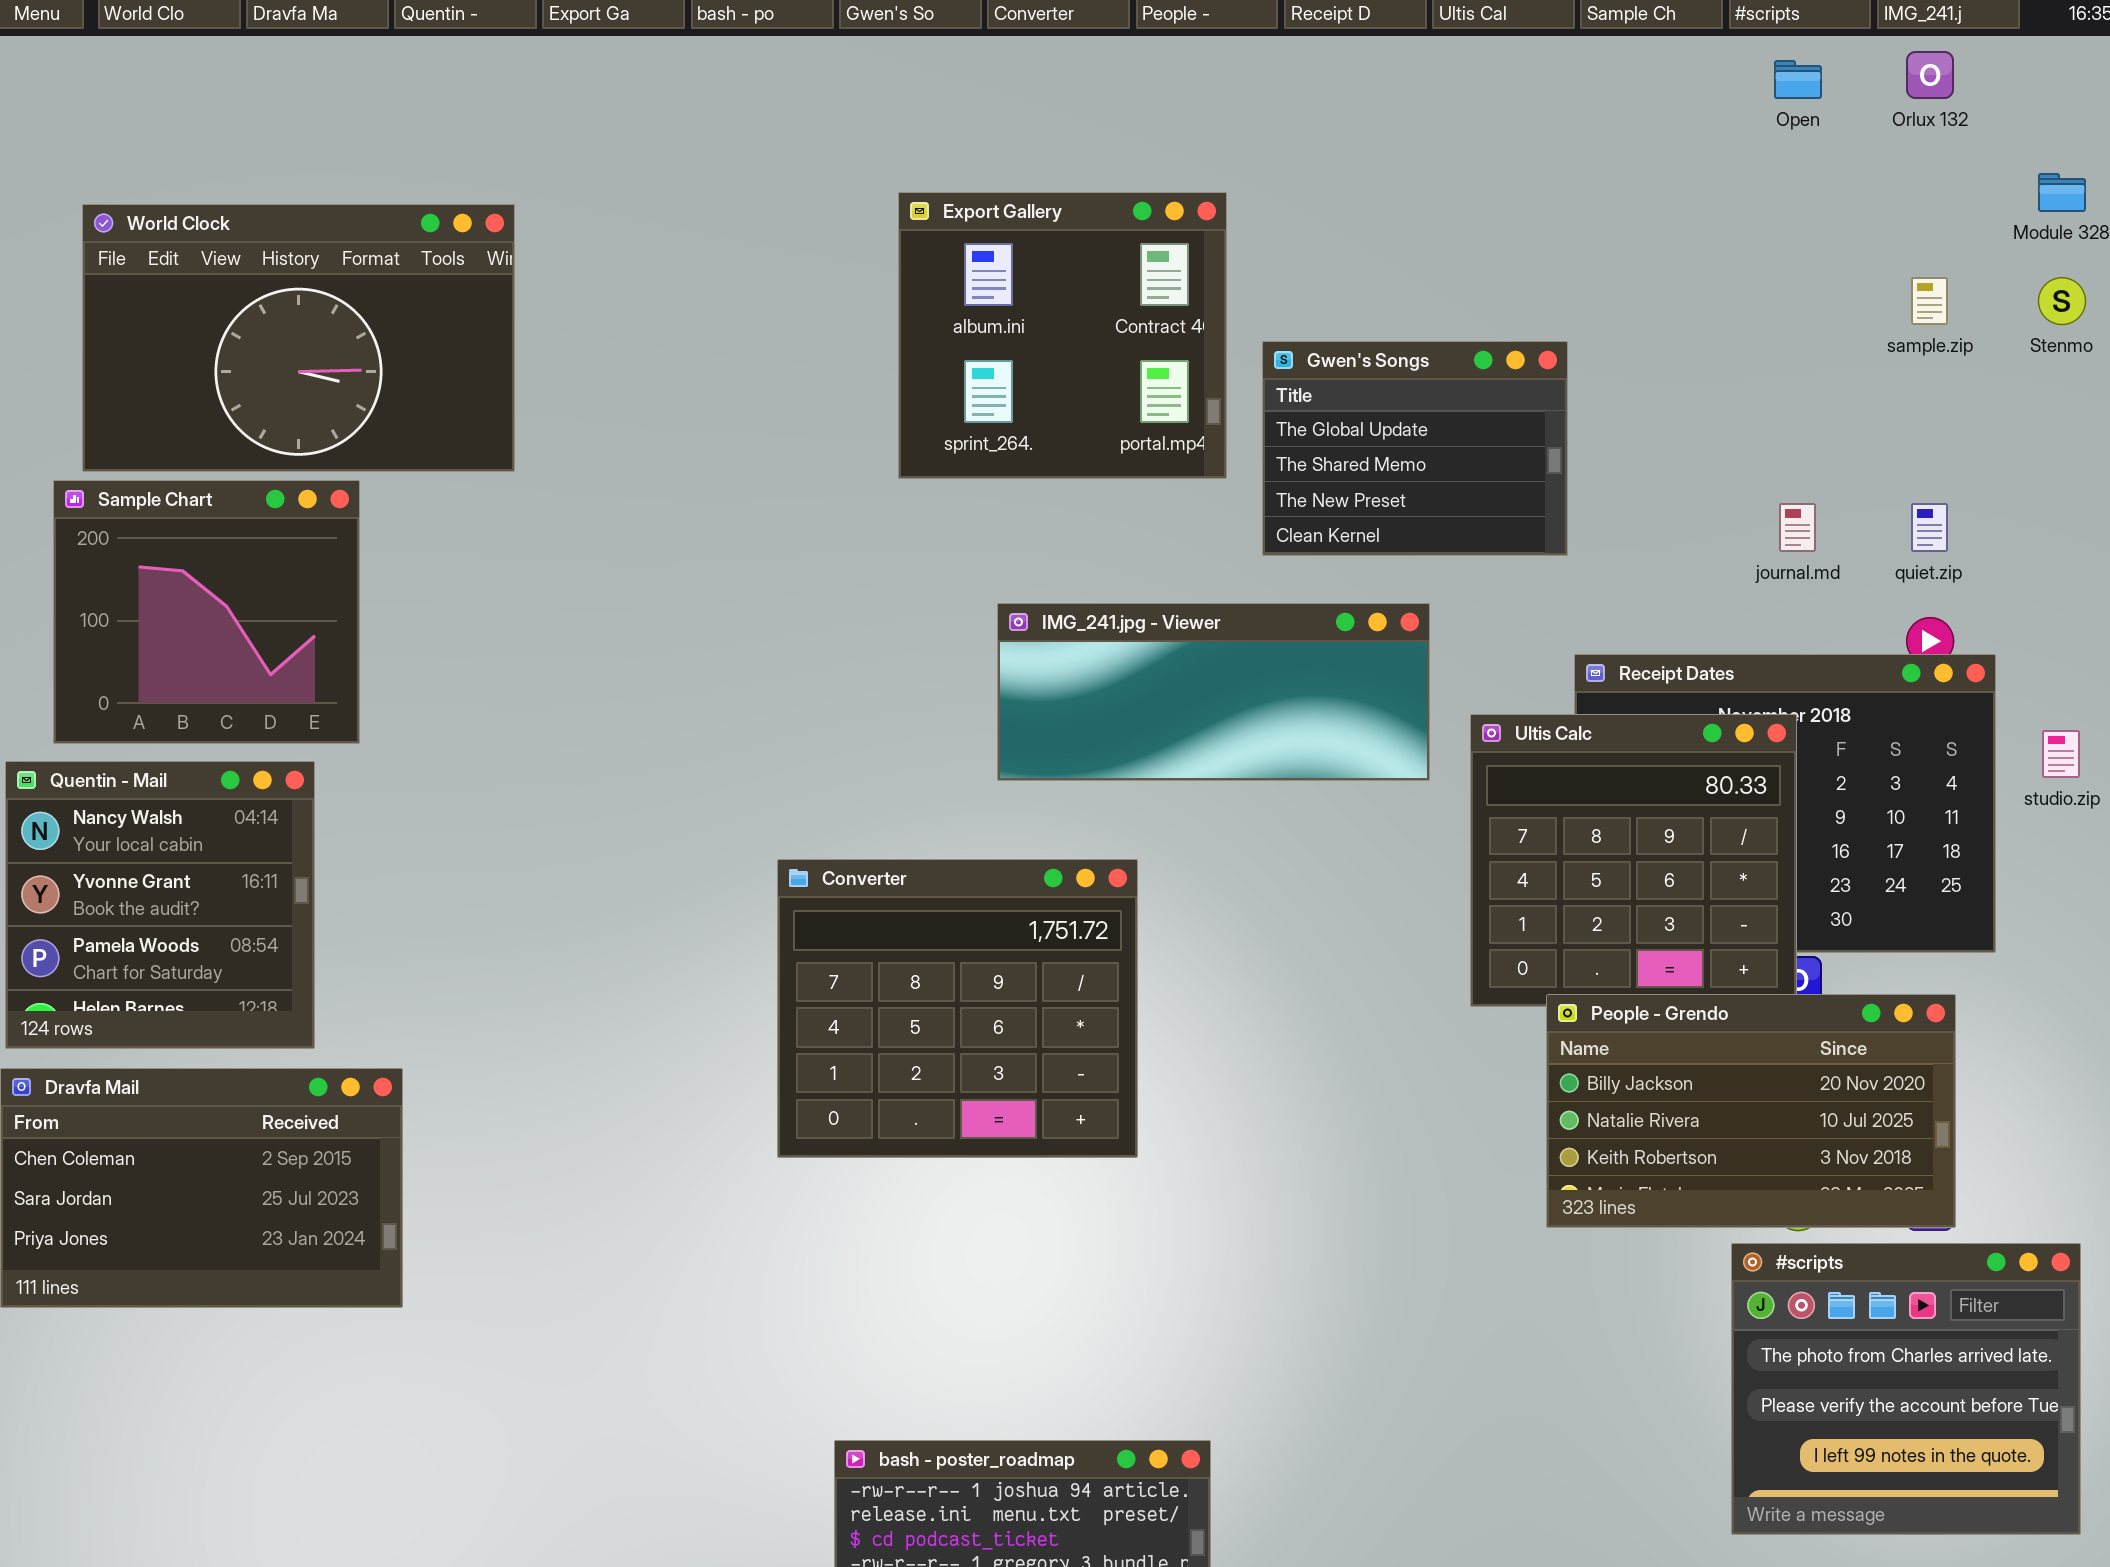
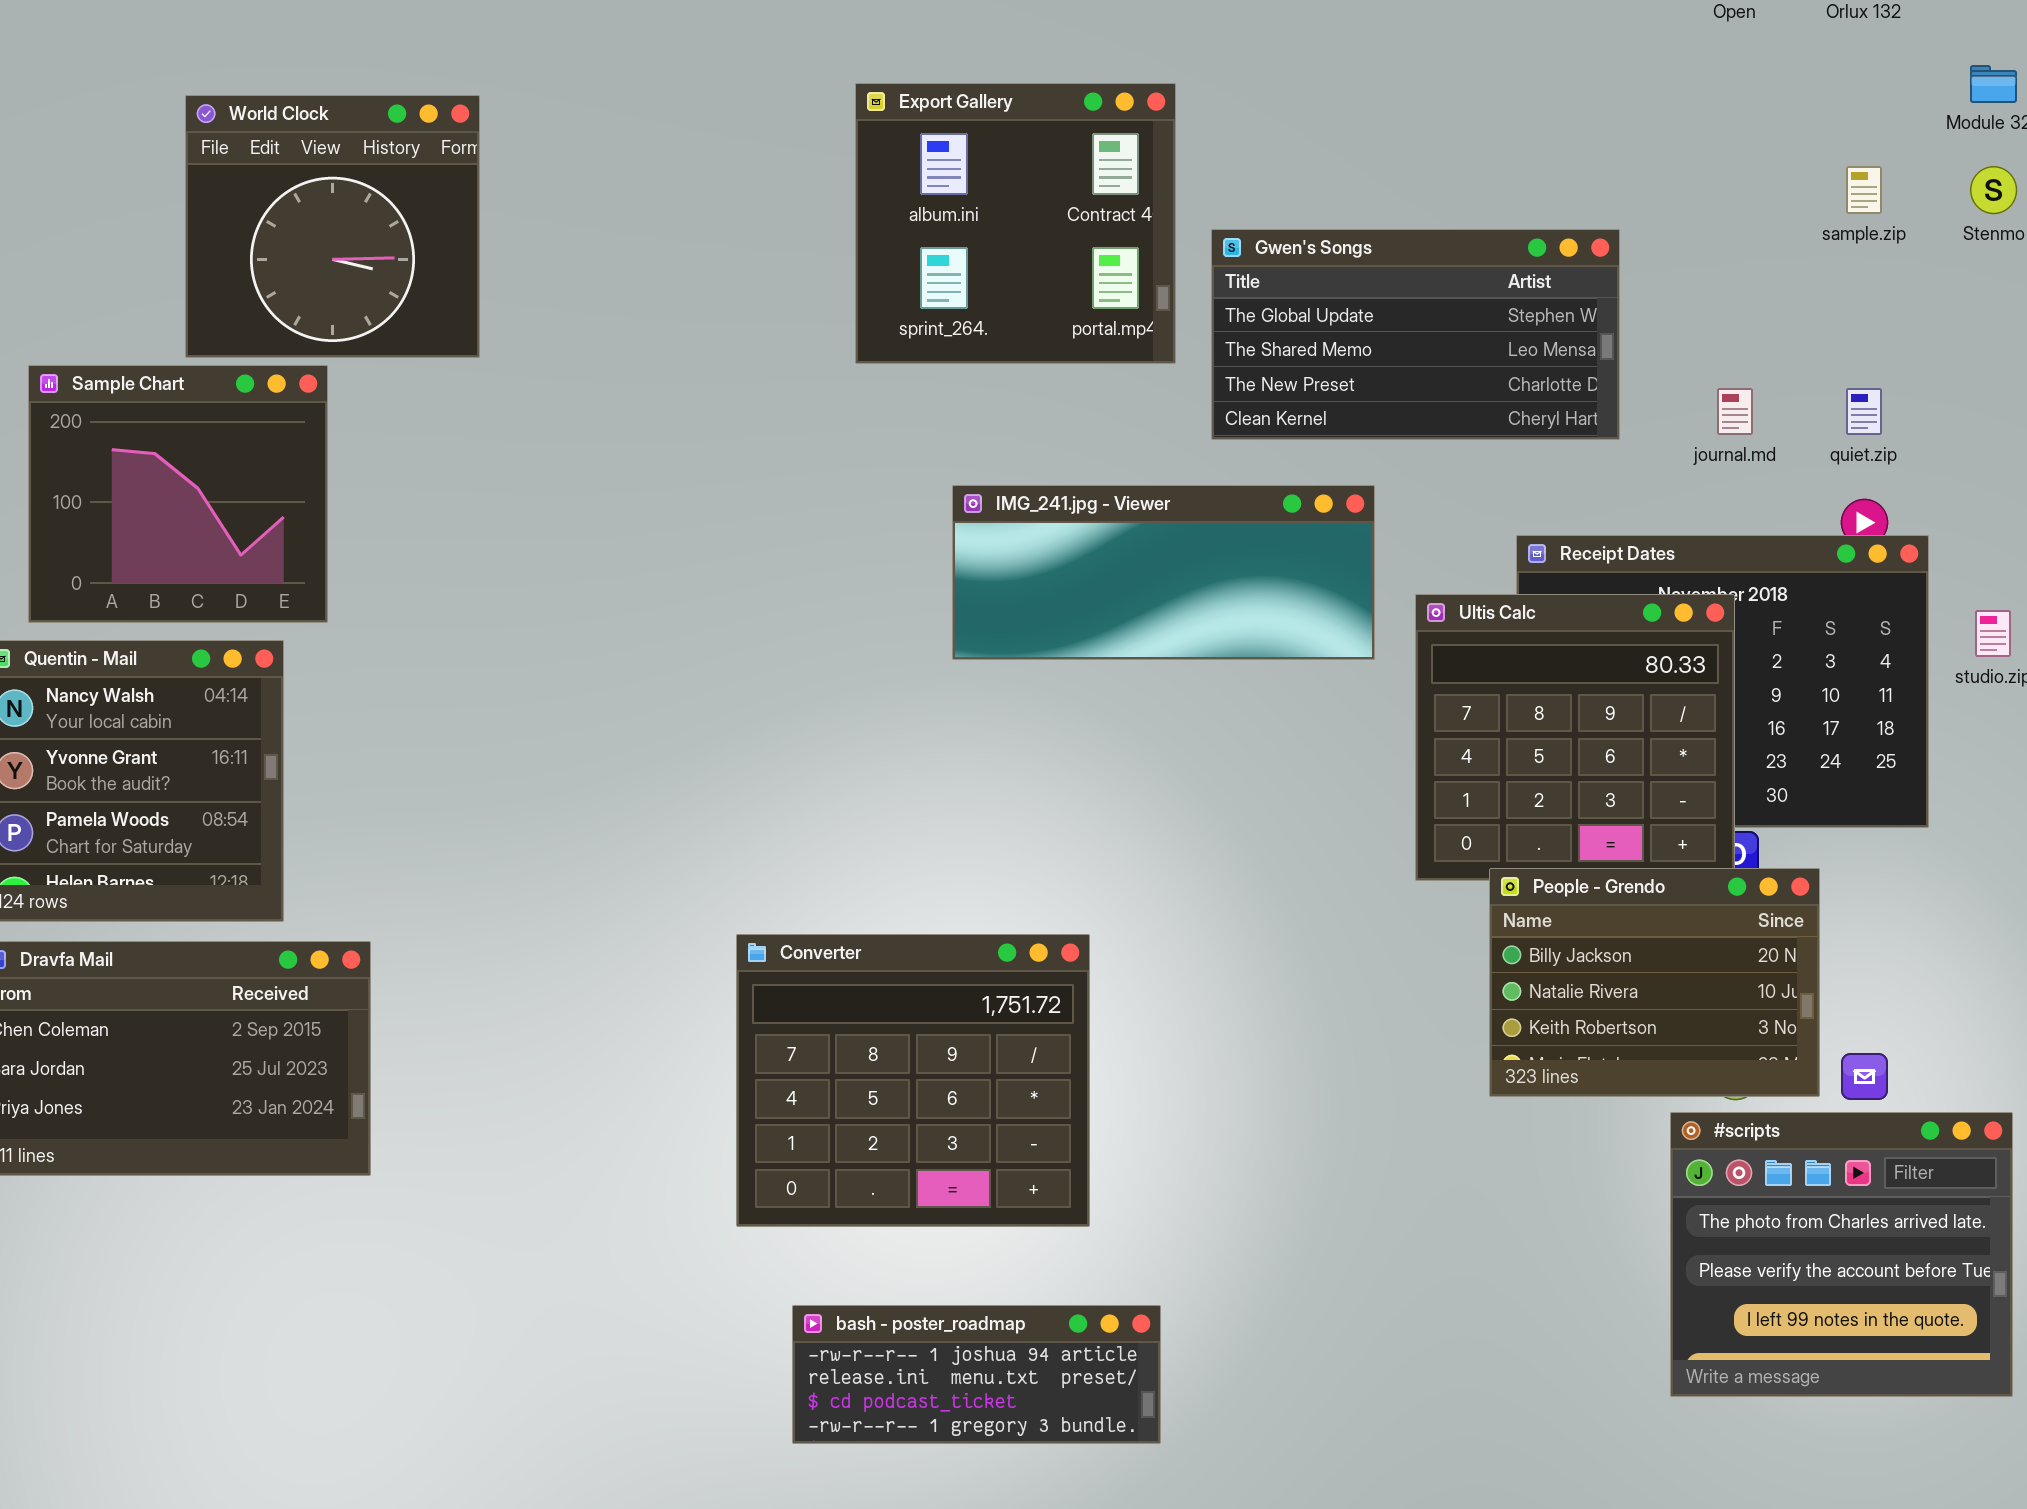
World Clock: [82,204,515,472] -> [185,95,480,358], resized
Gwen's Songs: [1262,341,1568,556] -> [1211,229,1620,440], resized
Converter: [777,859,1138,1158] -> [736,934,1090,1227], moved
People - Grendo: [1546,994,1956,1228] -> [1489,868,1820,1097], resized

